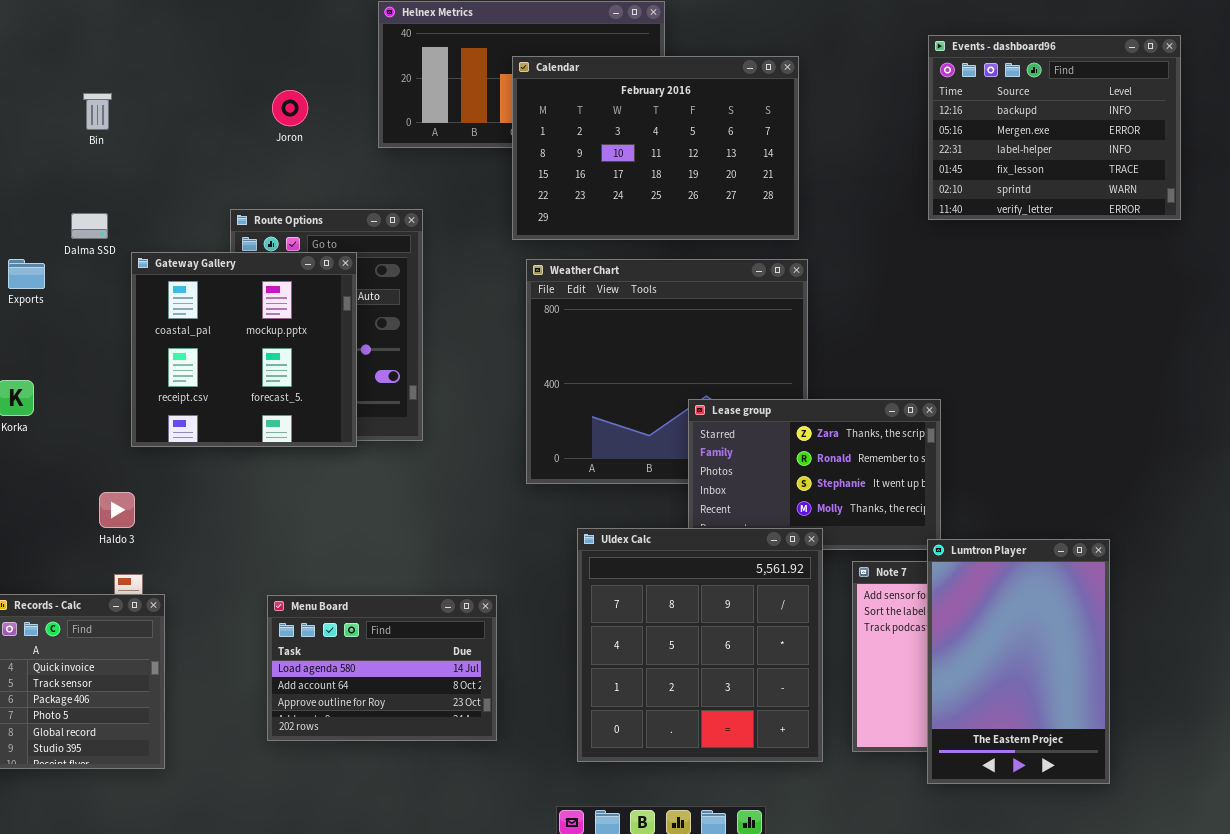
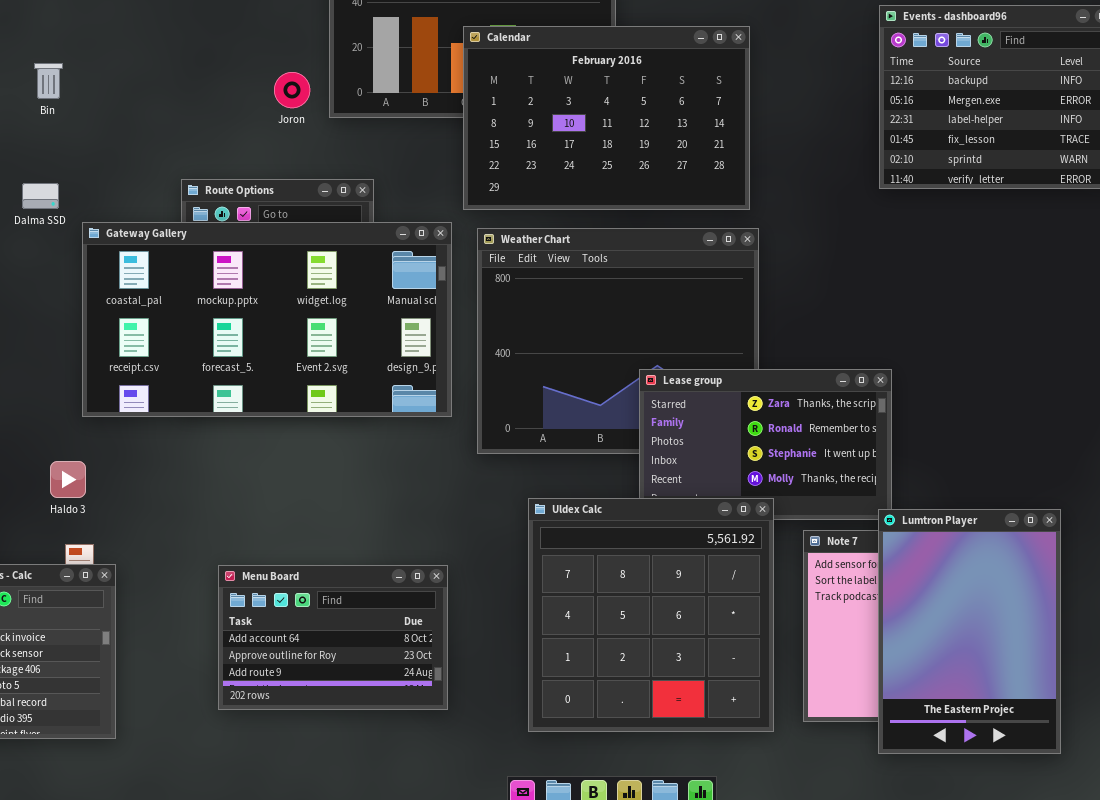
Joron: [272,90,308,126] -> [274,72,310,108], moved
Gateway Gallery: [131,252,357,447] -> [82,222,452,417], resized
Menu Board: [267,595,497,741] -> [218,565,448,710], scrolled down 1 row

